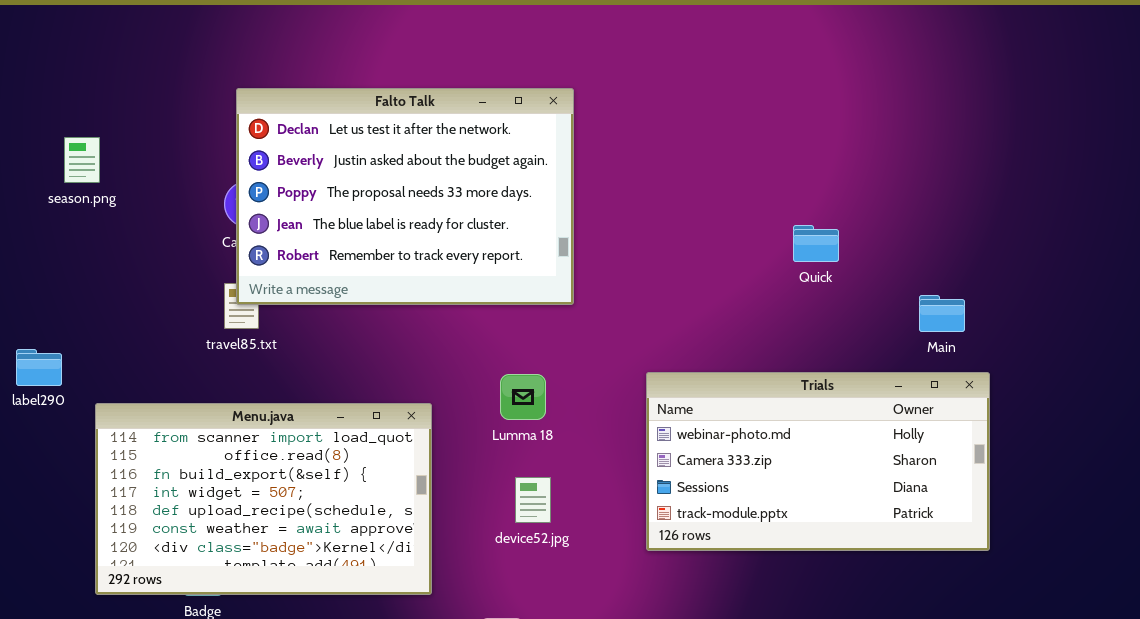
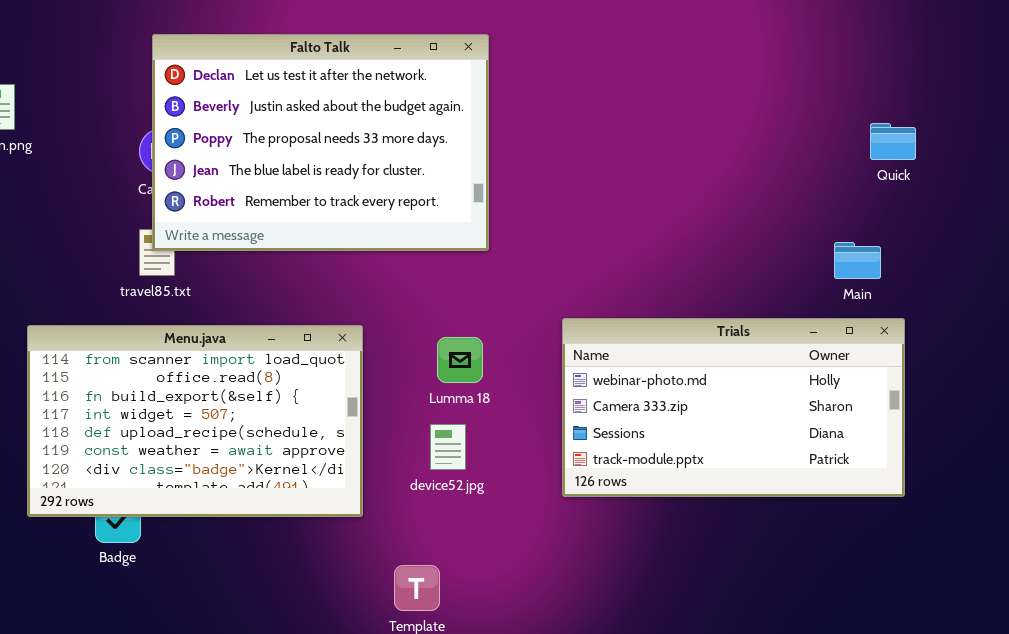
Quick: [793,225,839,262] -> [870,123,916,160], moved
Lumma 18: [500,374,546,420] -> [437,337,483,383], moved
Menu.java: [95,403,432,595] -> [27,325,363,517], moved

